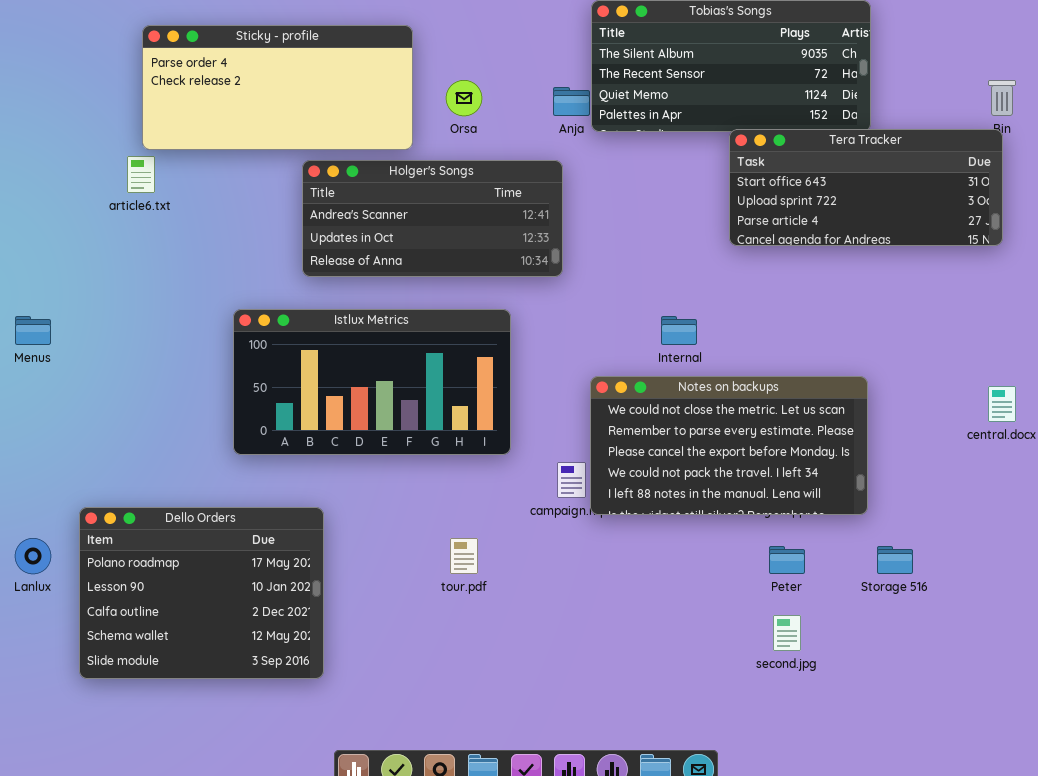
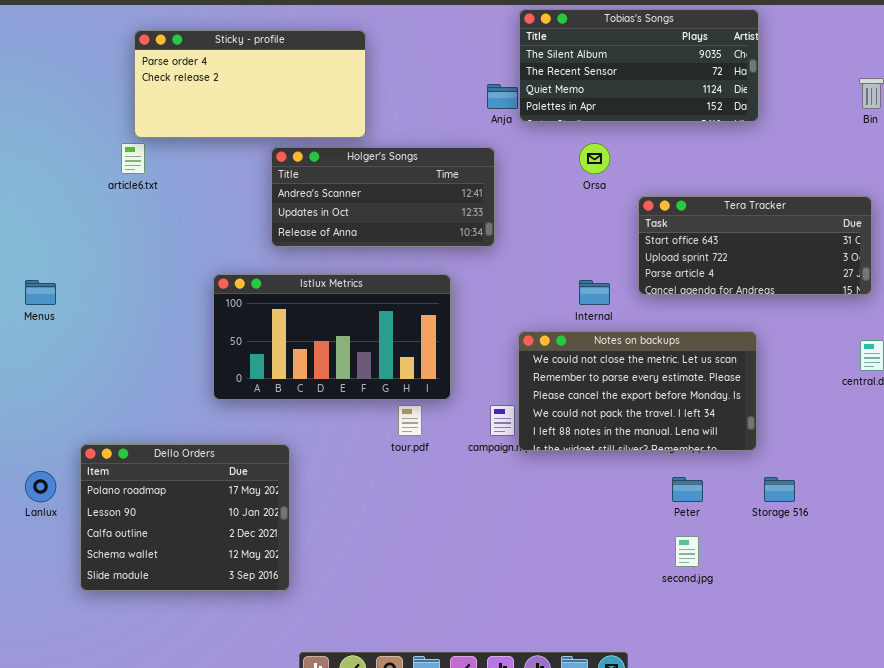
Orsa: [446,80,482,116] -> [579,143,610,174], moved
Tera Tracker: [729,129,1003,246] -> [638,196,872,295], moved
tour.pdf: [450,538,478,574] -> [398,405,422,436], moved

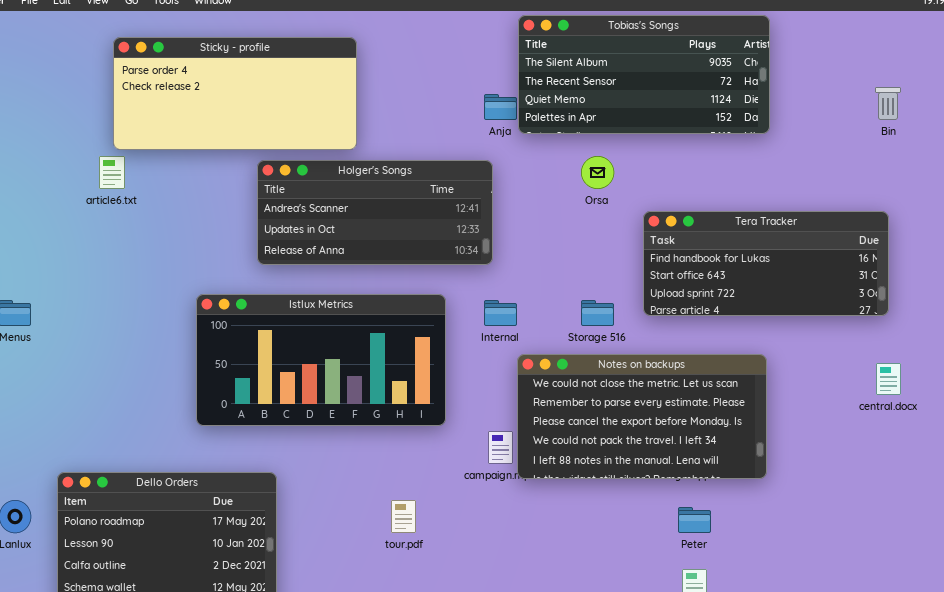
Tera Tracker: [638,196,872,295] -> [643,211,889,316], scrolled up 1 row
Internal: [579,280,610,305] -> [484,300,517,326], moved
tour.pdf: [398,405,422,436] -> [391,500,416,533], moved
Storage 516: [764,477,795,502] -> [581,300,614,326], moved

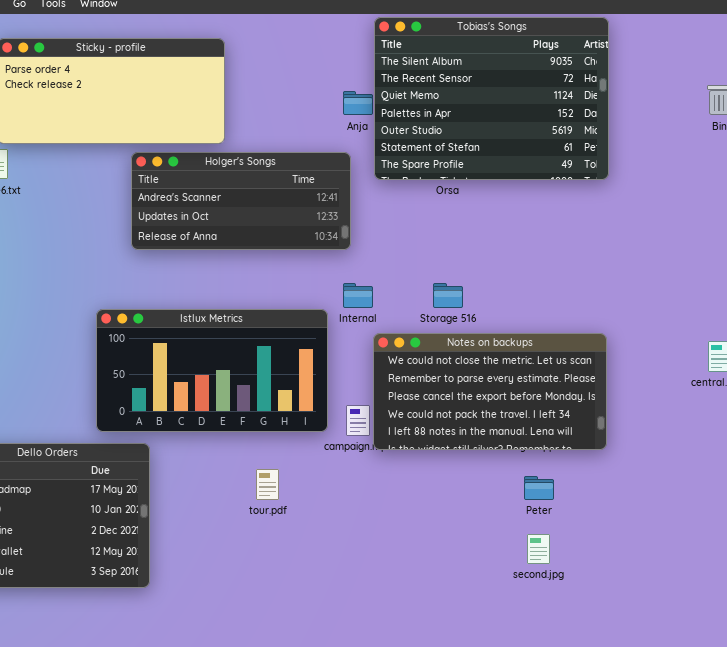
Tobias's Songs: [518,15,770,134] -> [374,17,609,180], resized
Tera Tracker: [643,211,889,316] -> none, closed
Istlux Metrics: [196,294,446,426] -> [96,309,328,432], moved

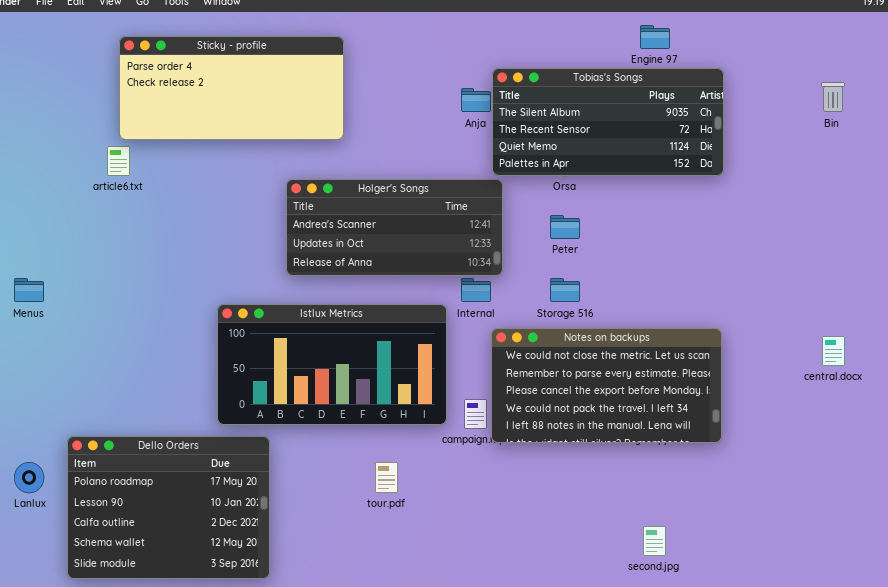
Tobias's Songs: [374,17,609,180] -> [492,68,724,176], resized
Holger's Songs: [131,152,351,250] -> [286,179,503,276], moved
Peter: [524,476,554,500] -> [550,215,580,239], moved

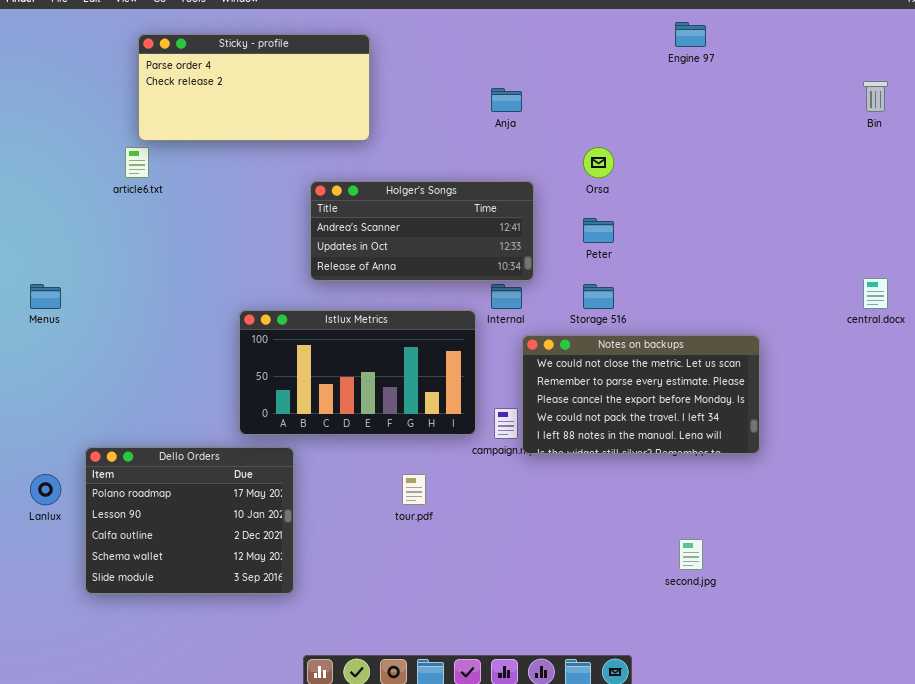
Tobias's Songs: [492,68,724,176] -> none, closed
central.docx: [822,336,845,366] -> [863,278,888,309], moved

